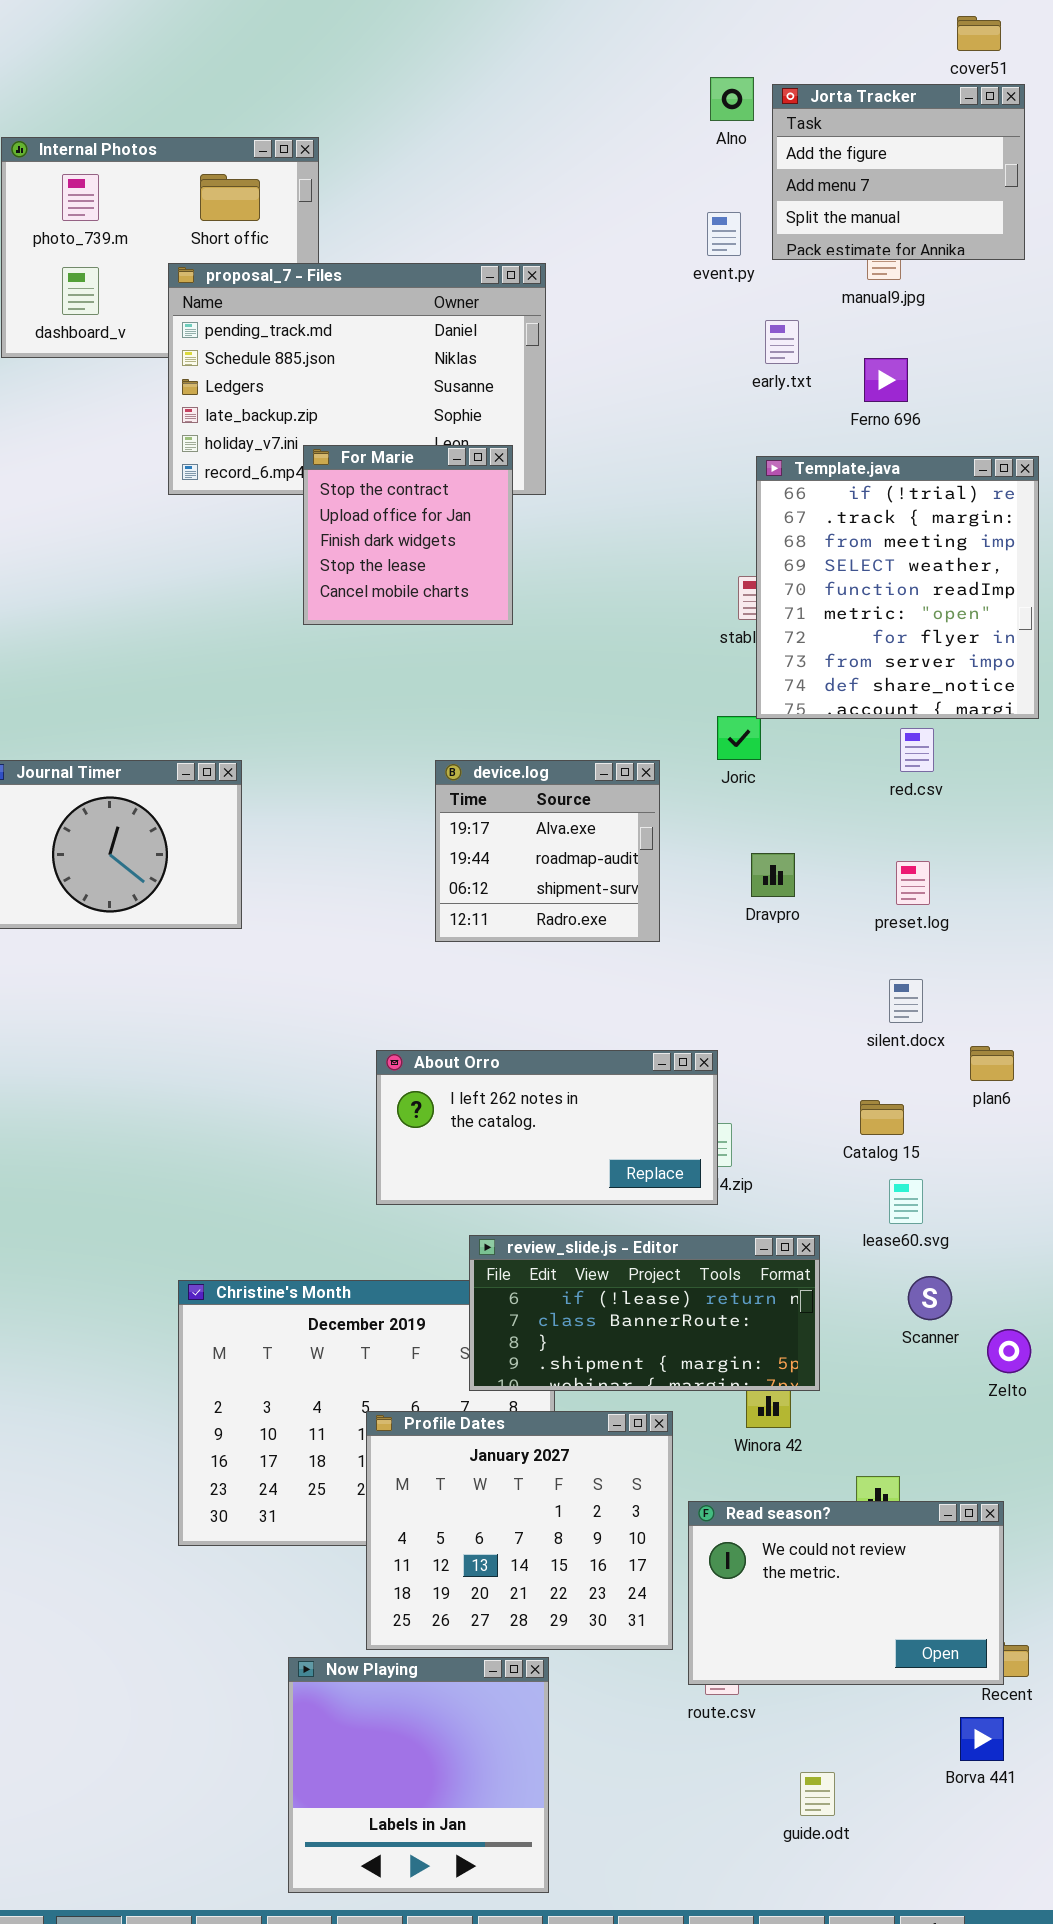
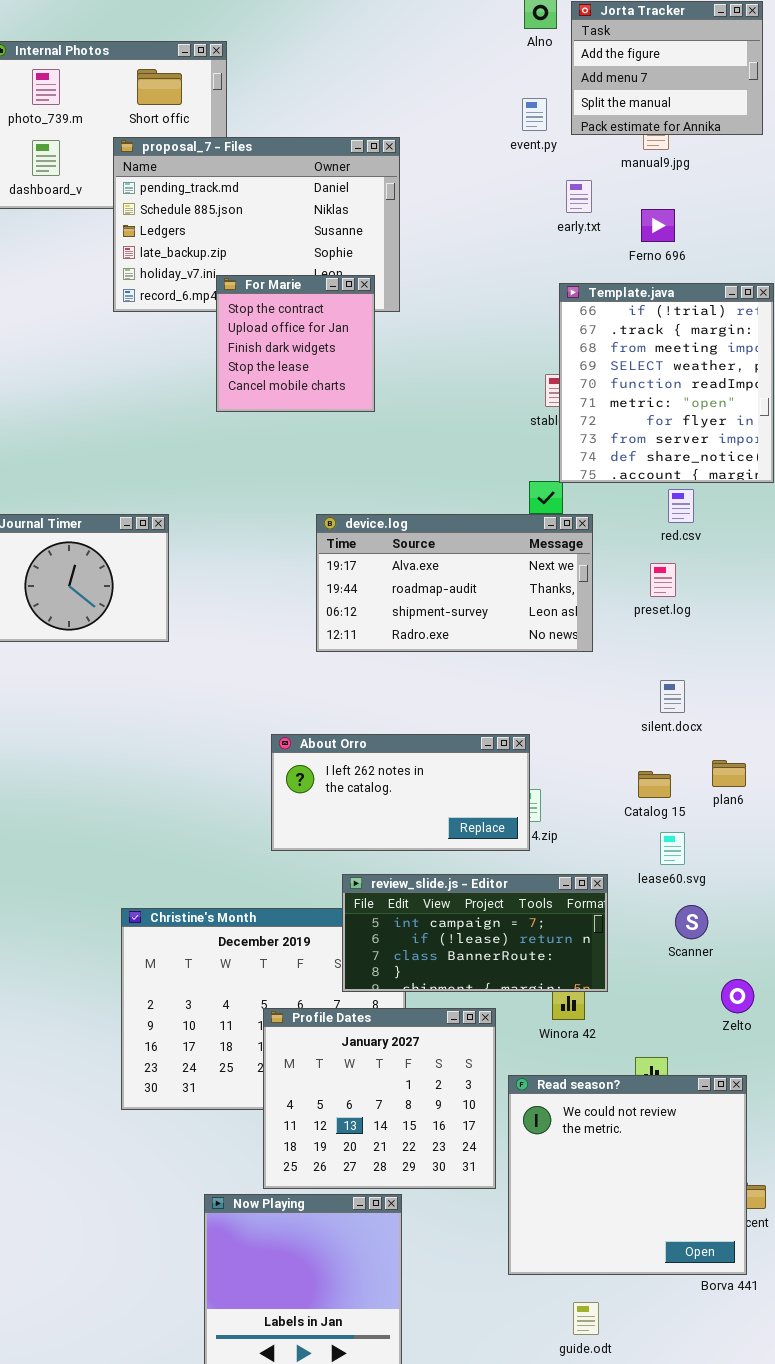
device.log: [435,760,660,942] -> [316,514,593,652], resized
preset.log: [896,861,930,905] -> [650,563,676,597], moved
plan6: [970,1046,1014,1081] -> [712,760,746,787], moved
review_slide.js - Editor: [469,1235,820,1391] -> [342,874,608,992], scrolled up 1 row
Zelto: [987,1329,1031,1373] -> [721,979,754,1013], moved
Read season?: [688,1501,1004,1685] -> [508,1075,747,1275], resized
guide.odt: [800,1772,835,1816] -> [573,1302,599,1335], moved

